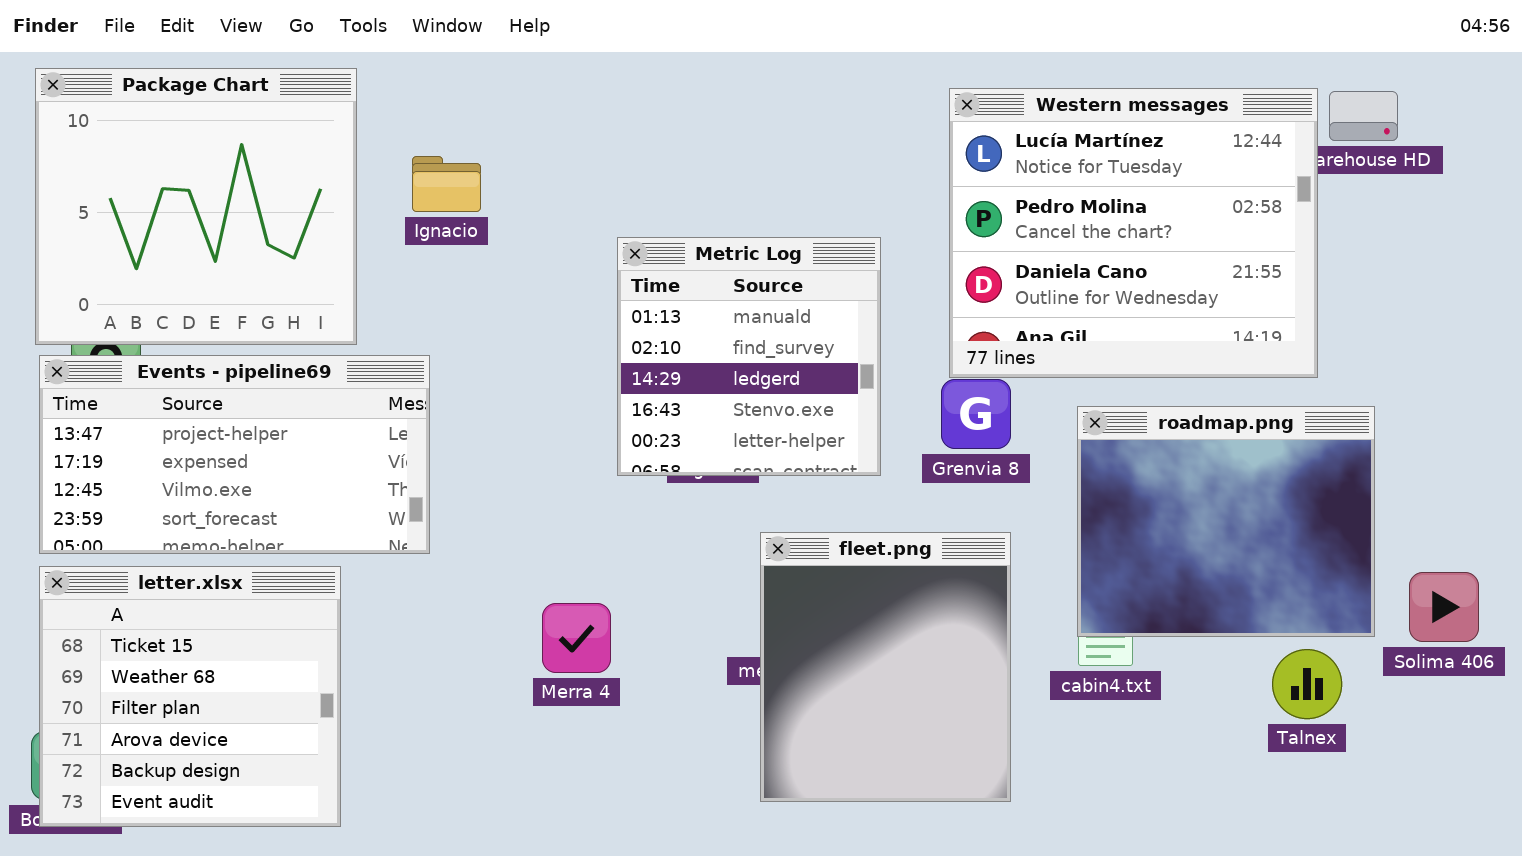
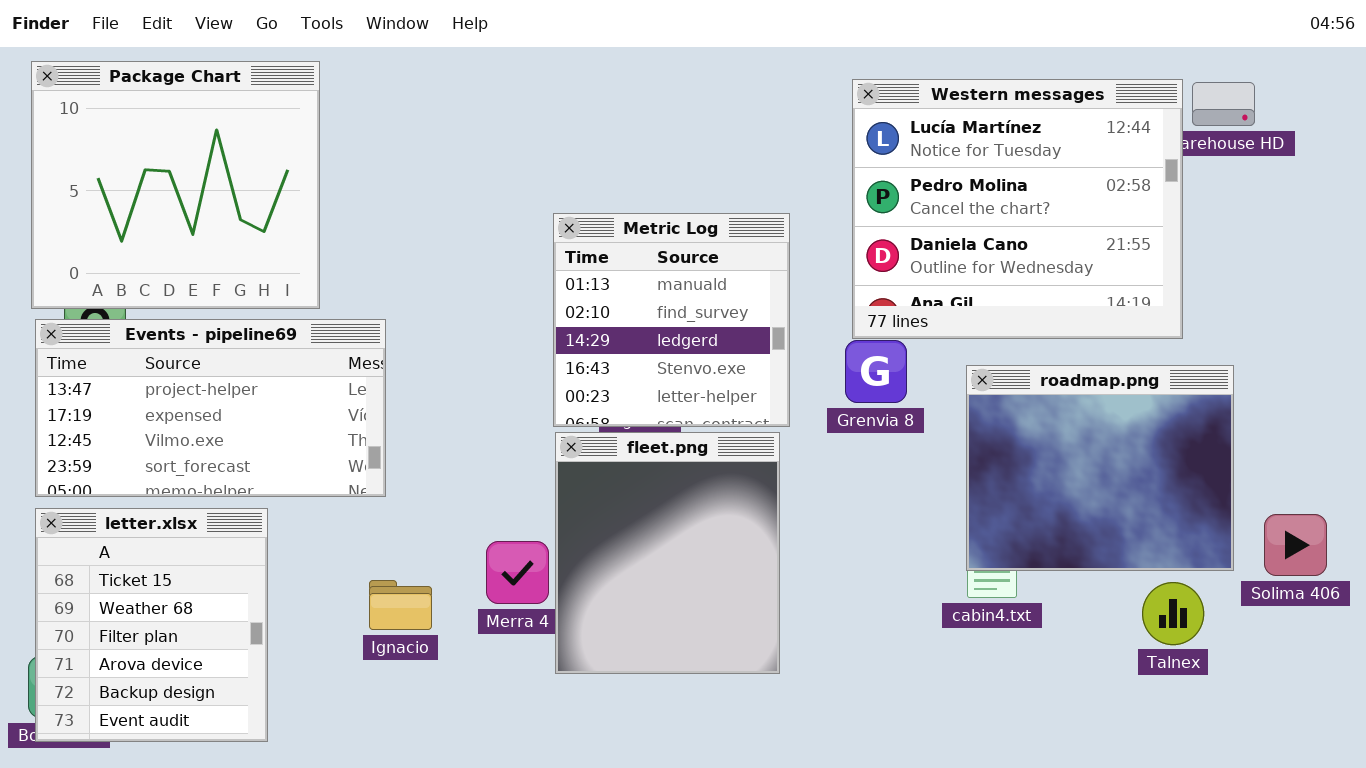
Ignacio: [412,156,481,212] -> [369,580,432,630], moved
fleet.png: [760,532,1011,802] -> [555,432,780,674], moved
letter.xlsx: [39,566,341,827] -> [35,508,268,742], resized

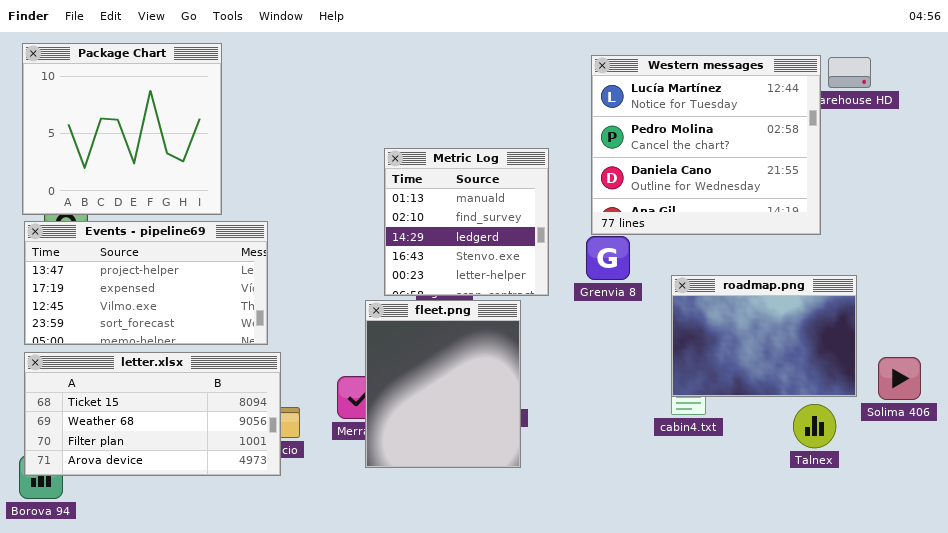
roadmap.png: [966,365,1234,571] -> [671,275,857,397], resized
fleet.png: [555,432,780,674] -> [365,300,521,468], moved
letter.xlsx: [35,508,268,742] -> [24,352,281,476], resized

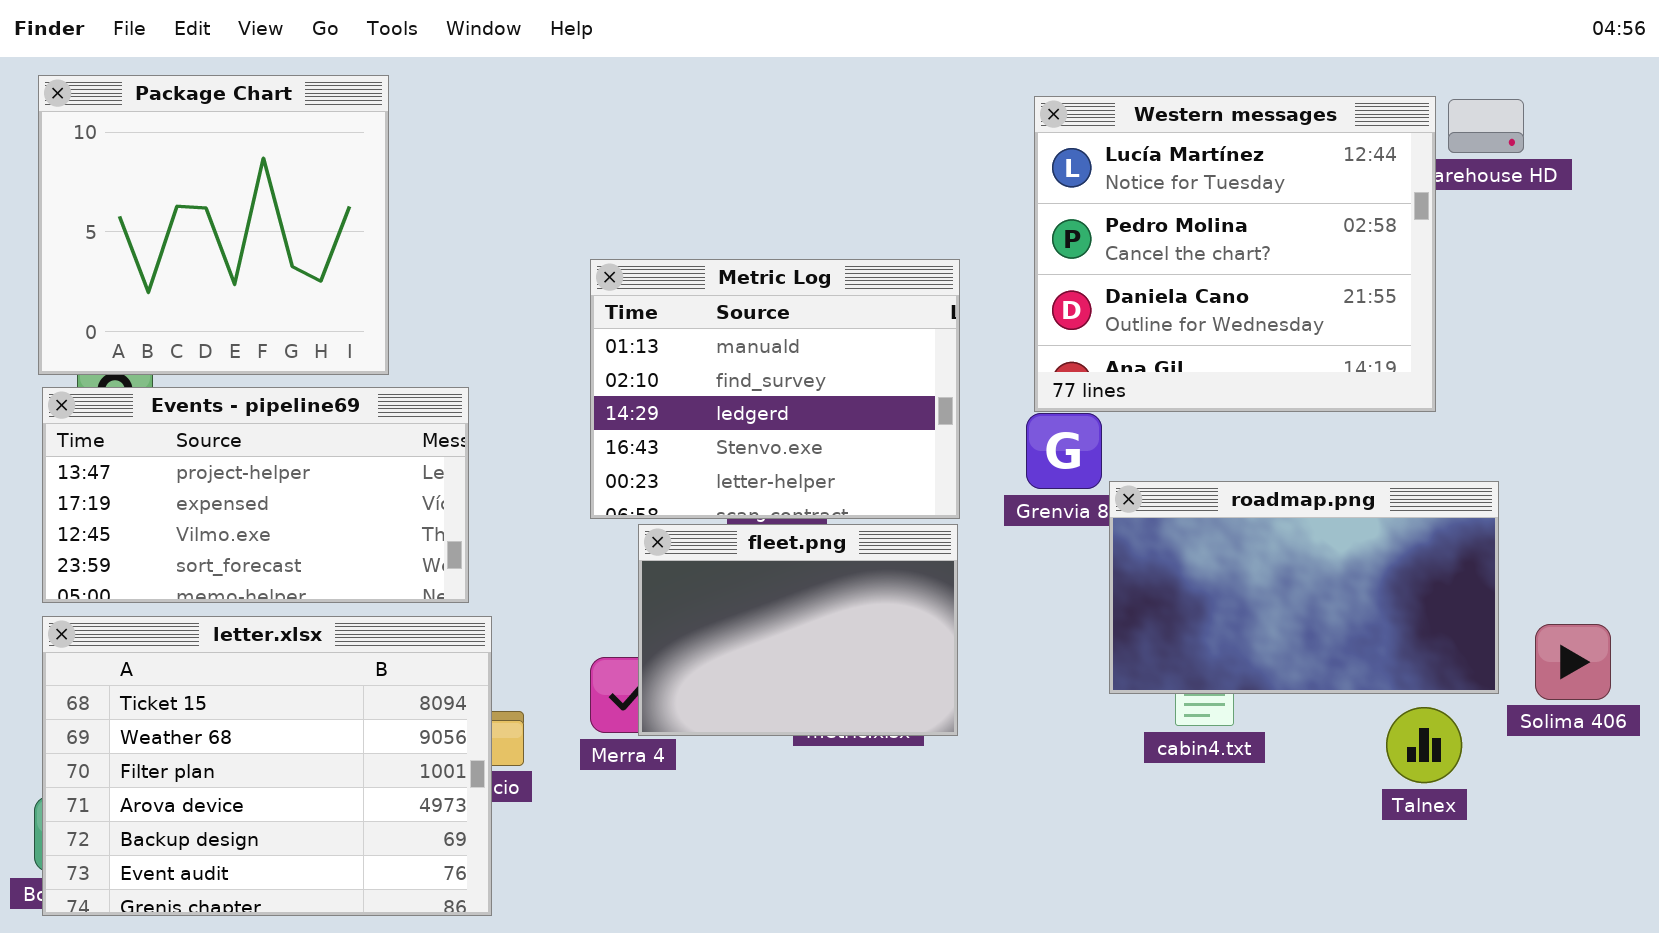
Metric Log: [384,148,549,296] -> [590,259,960,519], resized
roadmap.png: [671,275,857,397] -> [1109,481,1499,694], resized
fleet.png: [365,300,521,468] -> [638,524,958,736], resized
letter.xlsx: [24,352,281,476] -> [42,616,492,916], resized

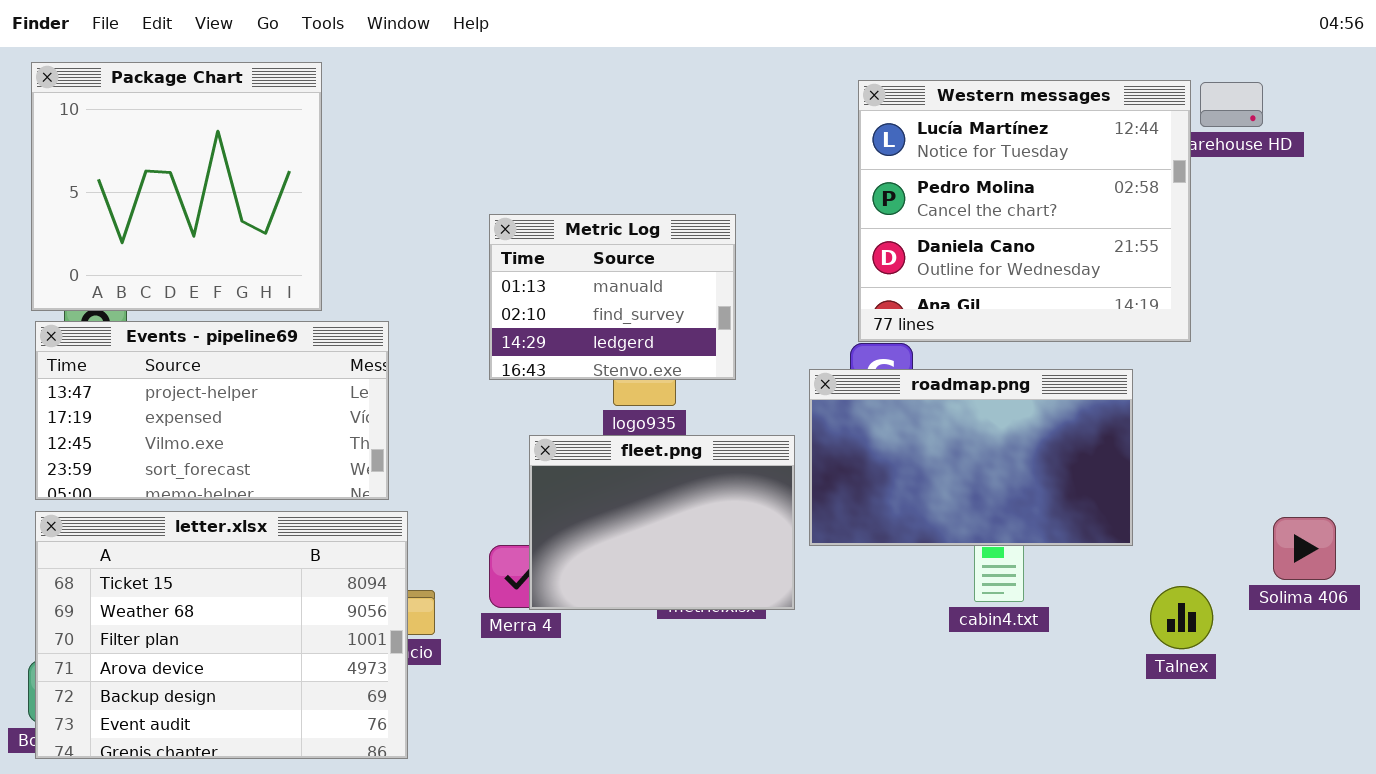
Metric Log: [590,259,960,519] -> [489,214,736,380], resized
roadmap.png: [1109,481,1499,694] -> [809,369,1133,546], moved

